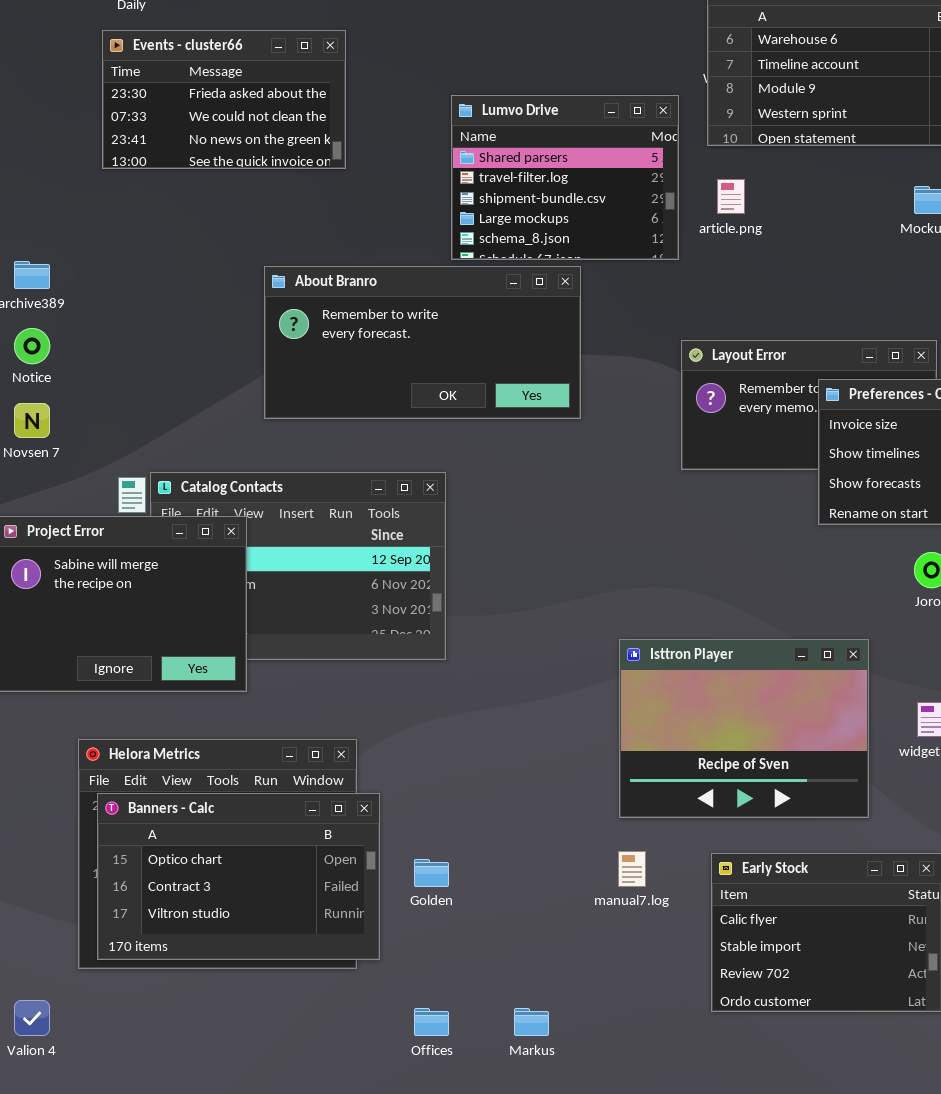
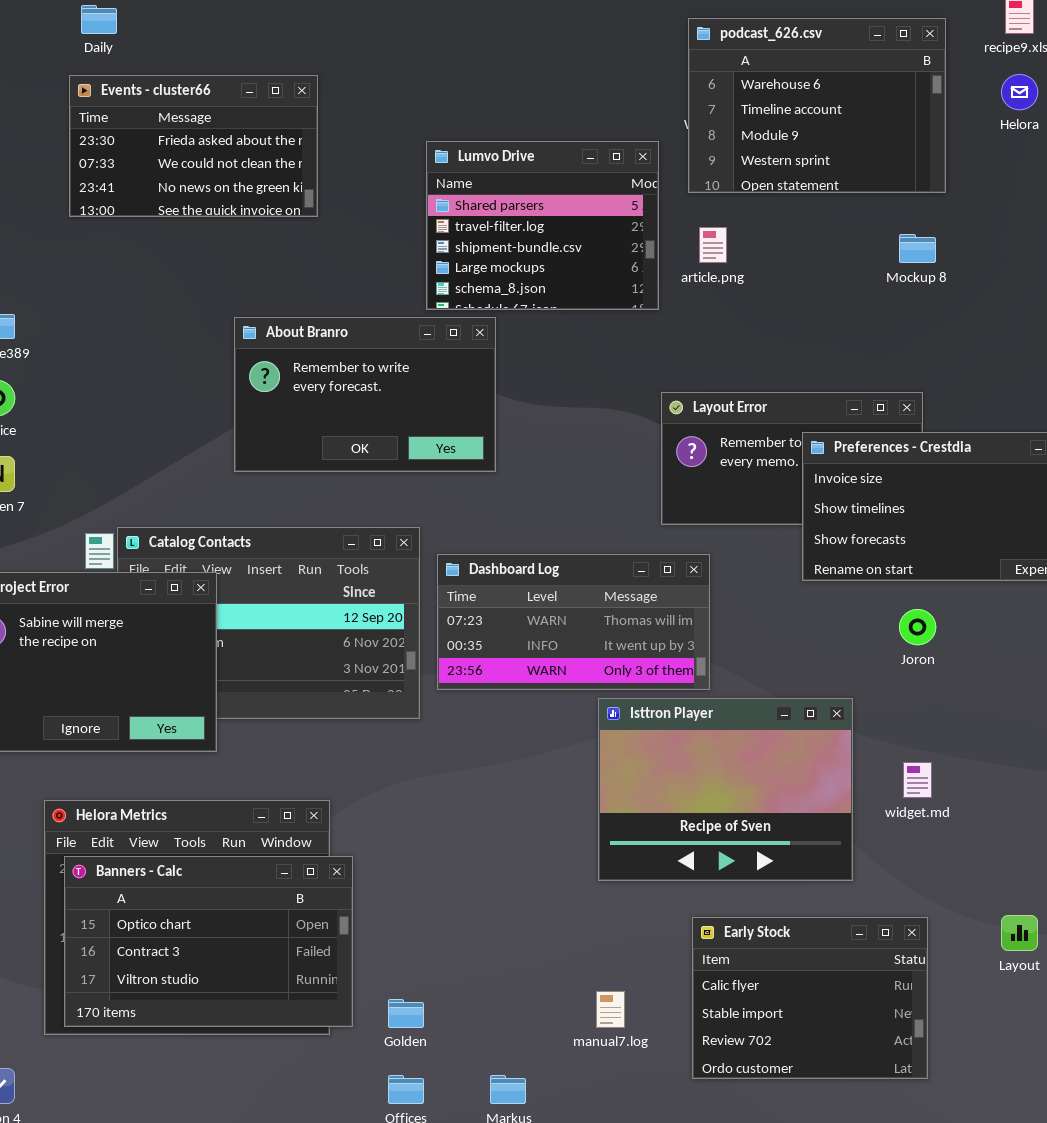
About Branro: [264,266,581,419] -> [234,317,496,472], resized
Dashboard Log: none -> [437,554,710,690], opened
manual7.log: [618,851,646,887] -> [596,991,625,1028], moved
Golden: [414,859,449,887] -> [388,999,424,1028], moved

